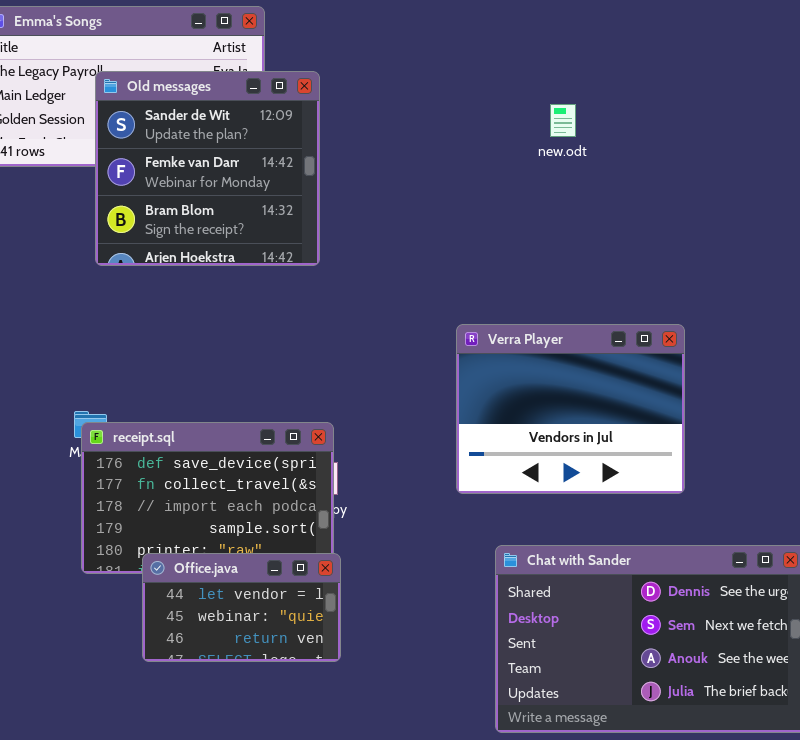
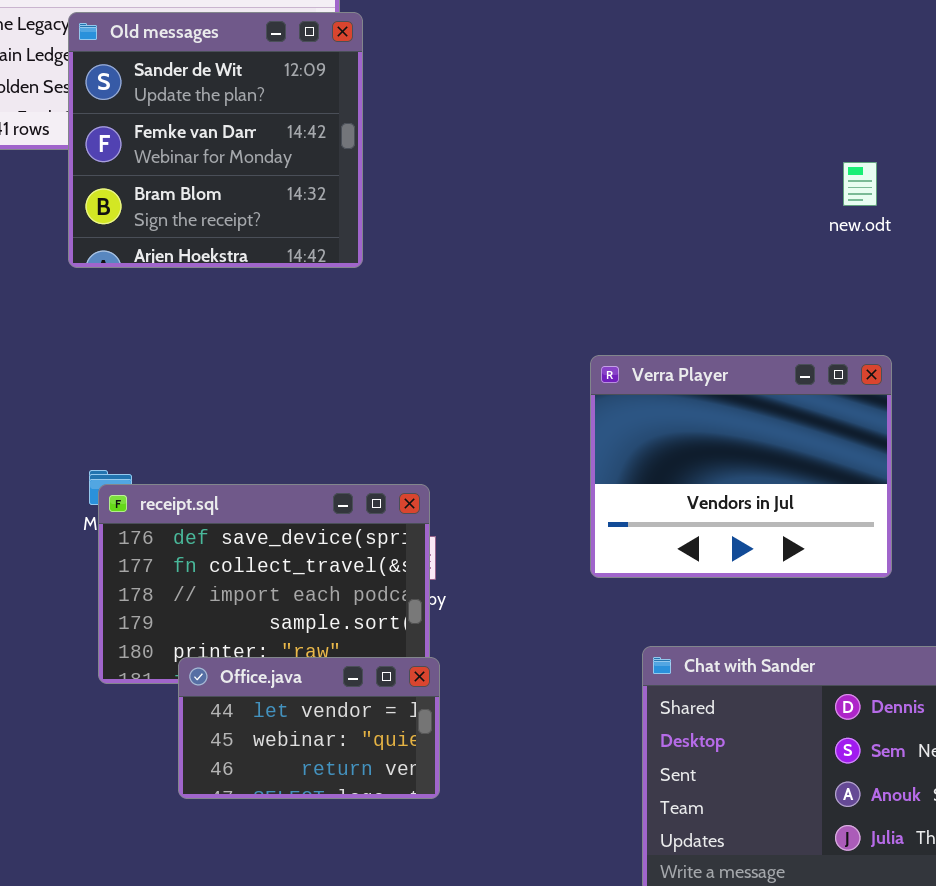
Old messages: [95,71,320,266] -> [68,12,363,268], moved
new.odt: [550,104,576,137] -> [843,162,877,206], moved

